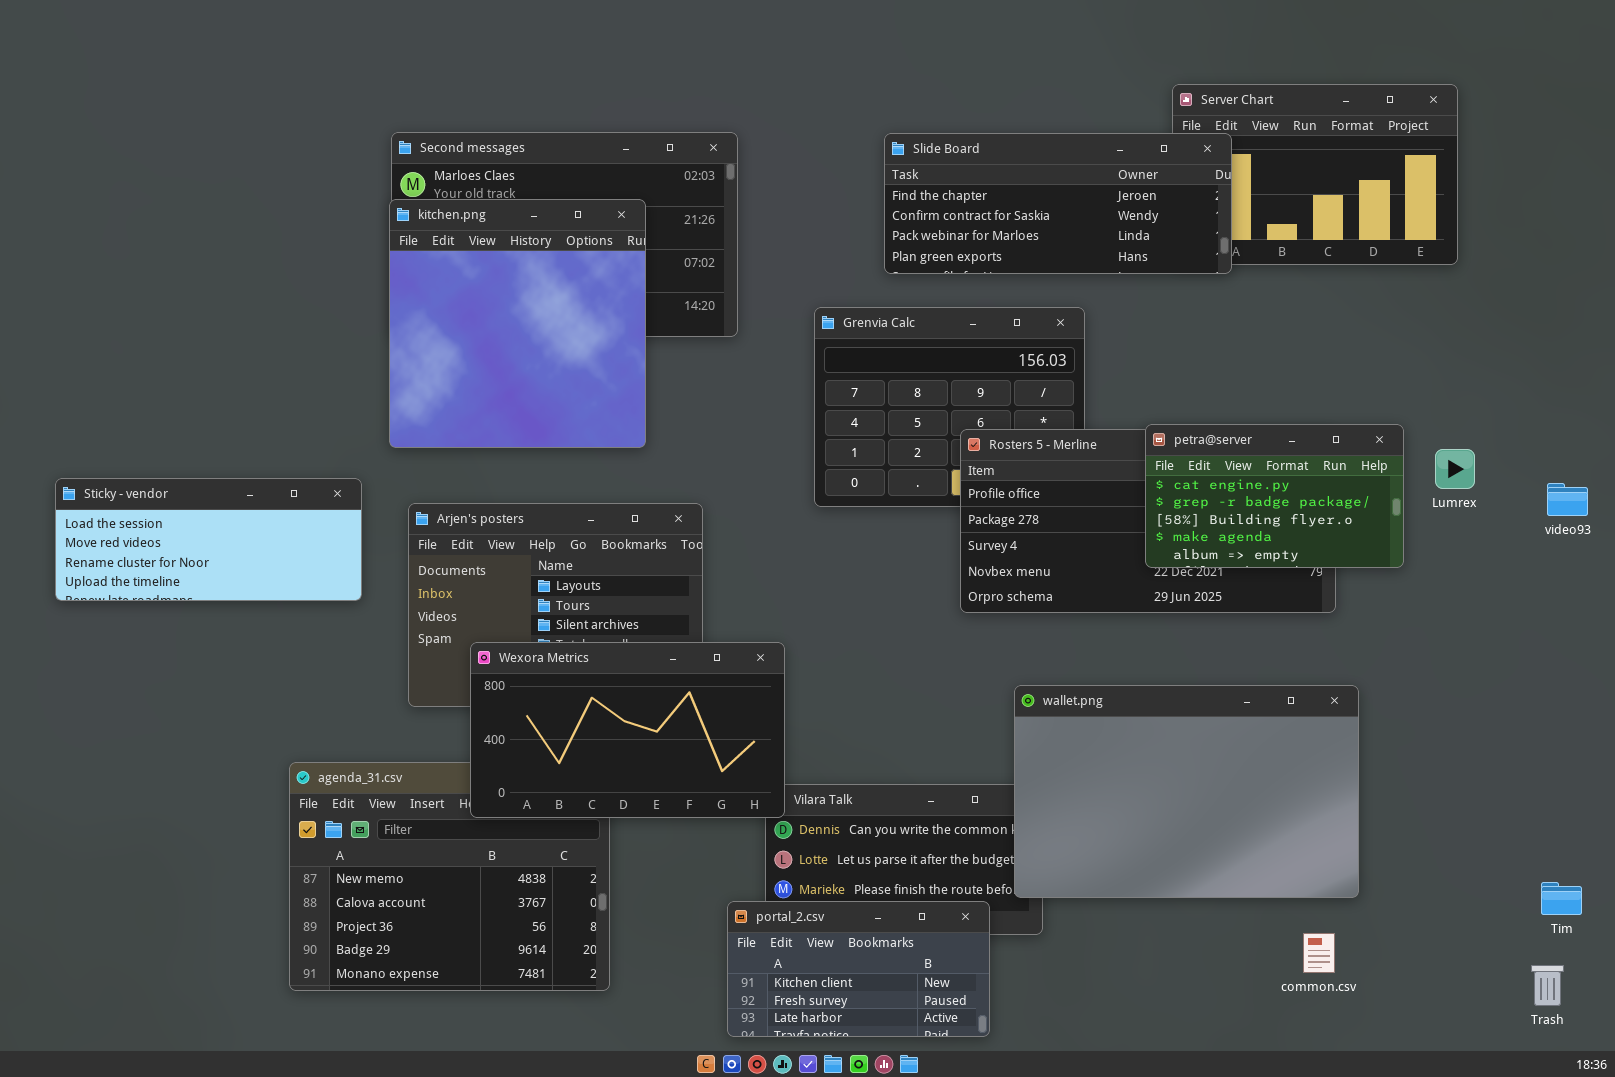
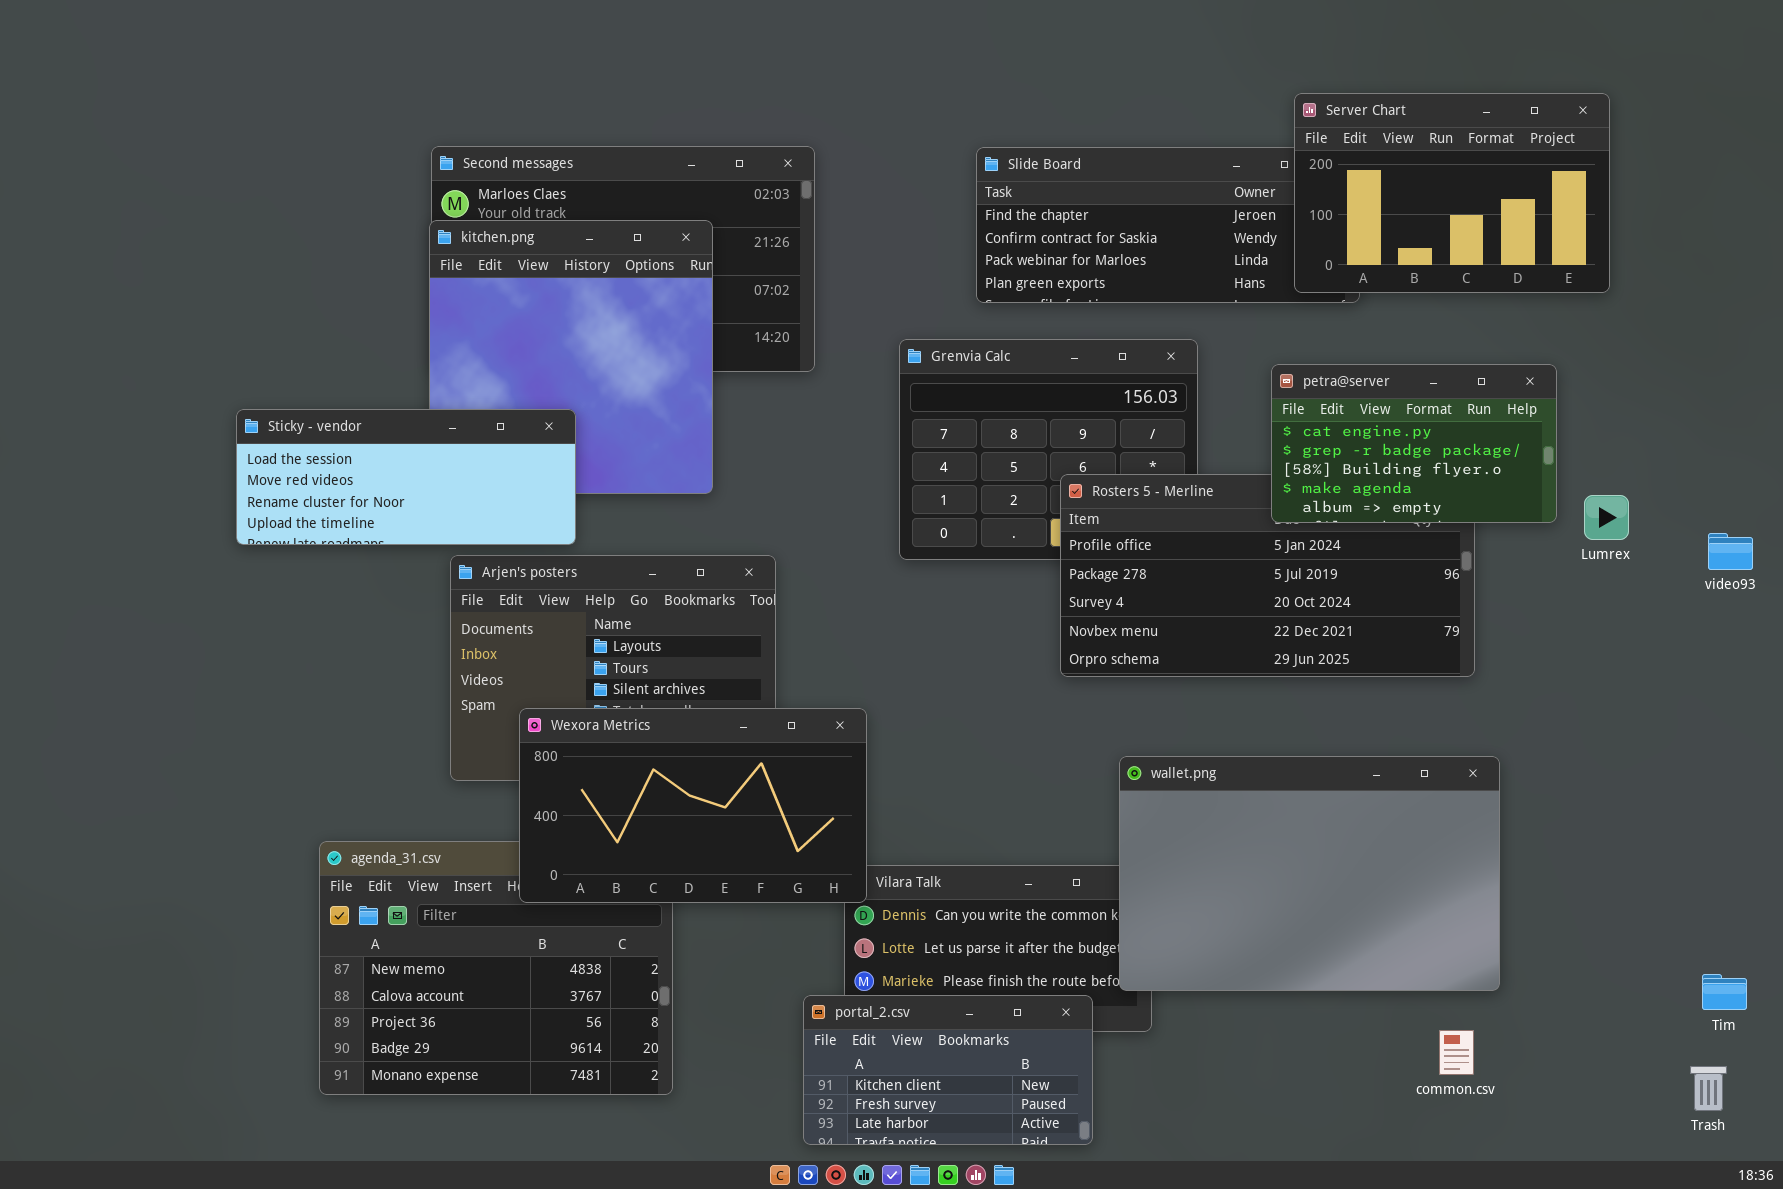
Server Chart: [1172,84,1458,265] -> [1294,93,1610,293], raised
petra@server: [1145,424,1404,568] -> [1271,364,1557,523], moved
Sticky - vendor: [55,478,362,601] -> [236,409,576,545], moved

